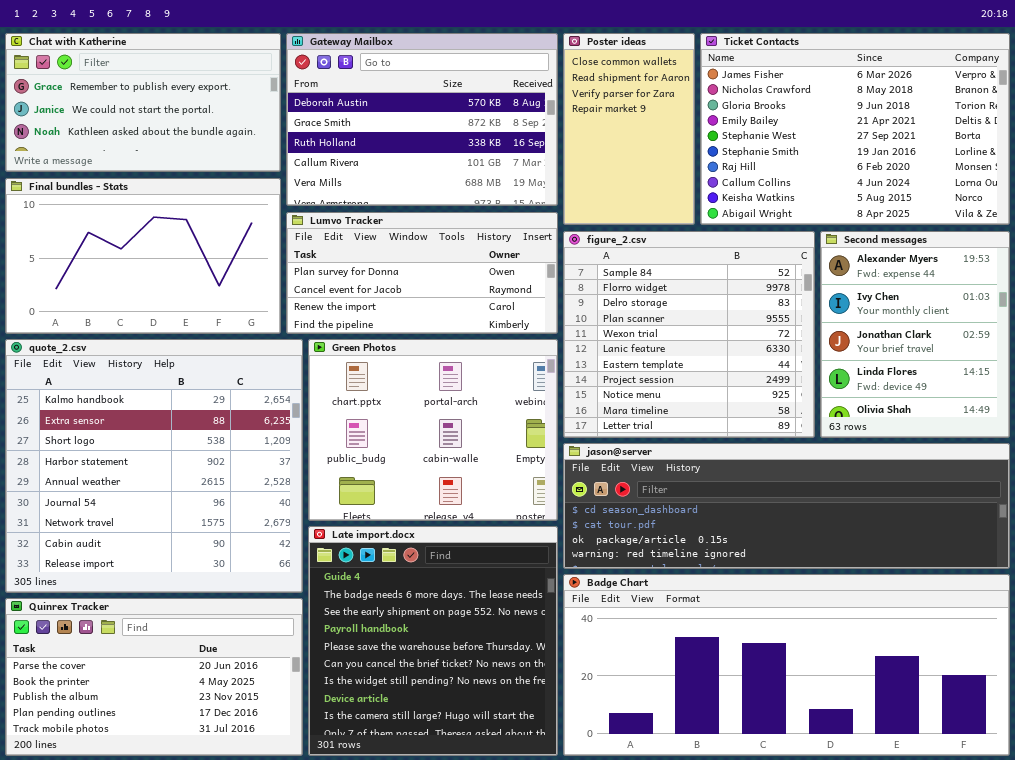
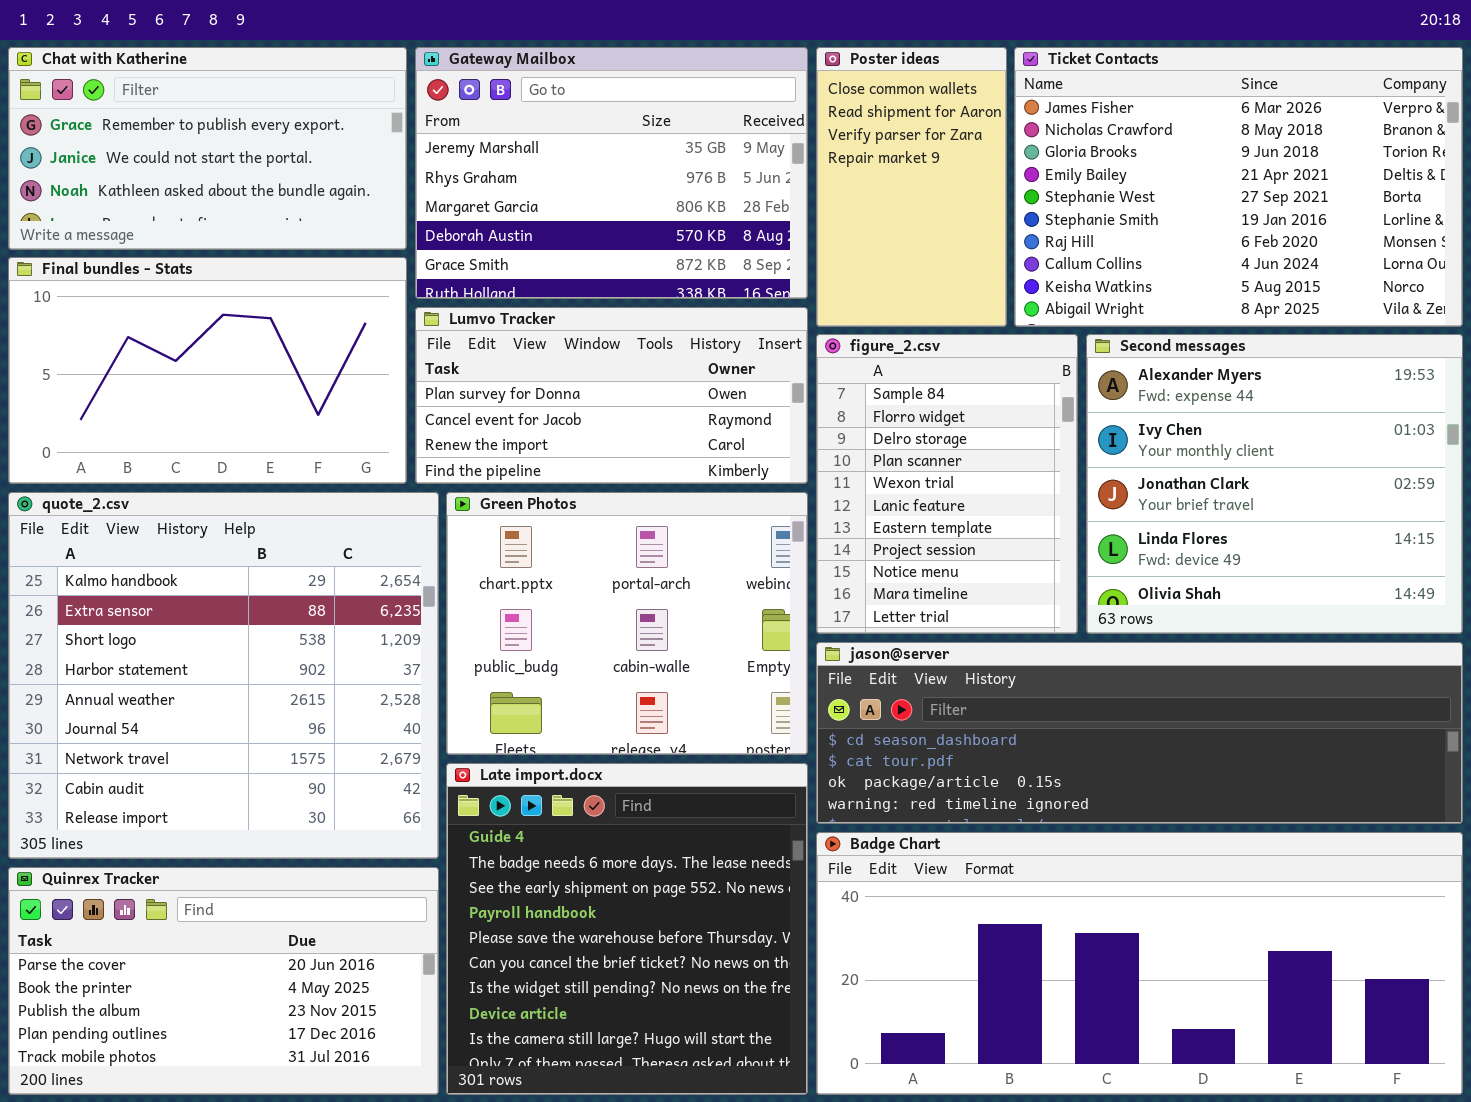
Gateway Mailbox: [286,33,558,206] -> [415,47,808,299], scrolled up 3 rows
figure_2.csv: [563,231,815,438] -> [816,334,1078,634], resized
Second messages: [820,231,1010,438] -> [1086,334,1463,634], resized

